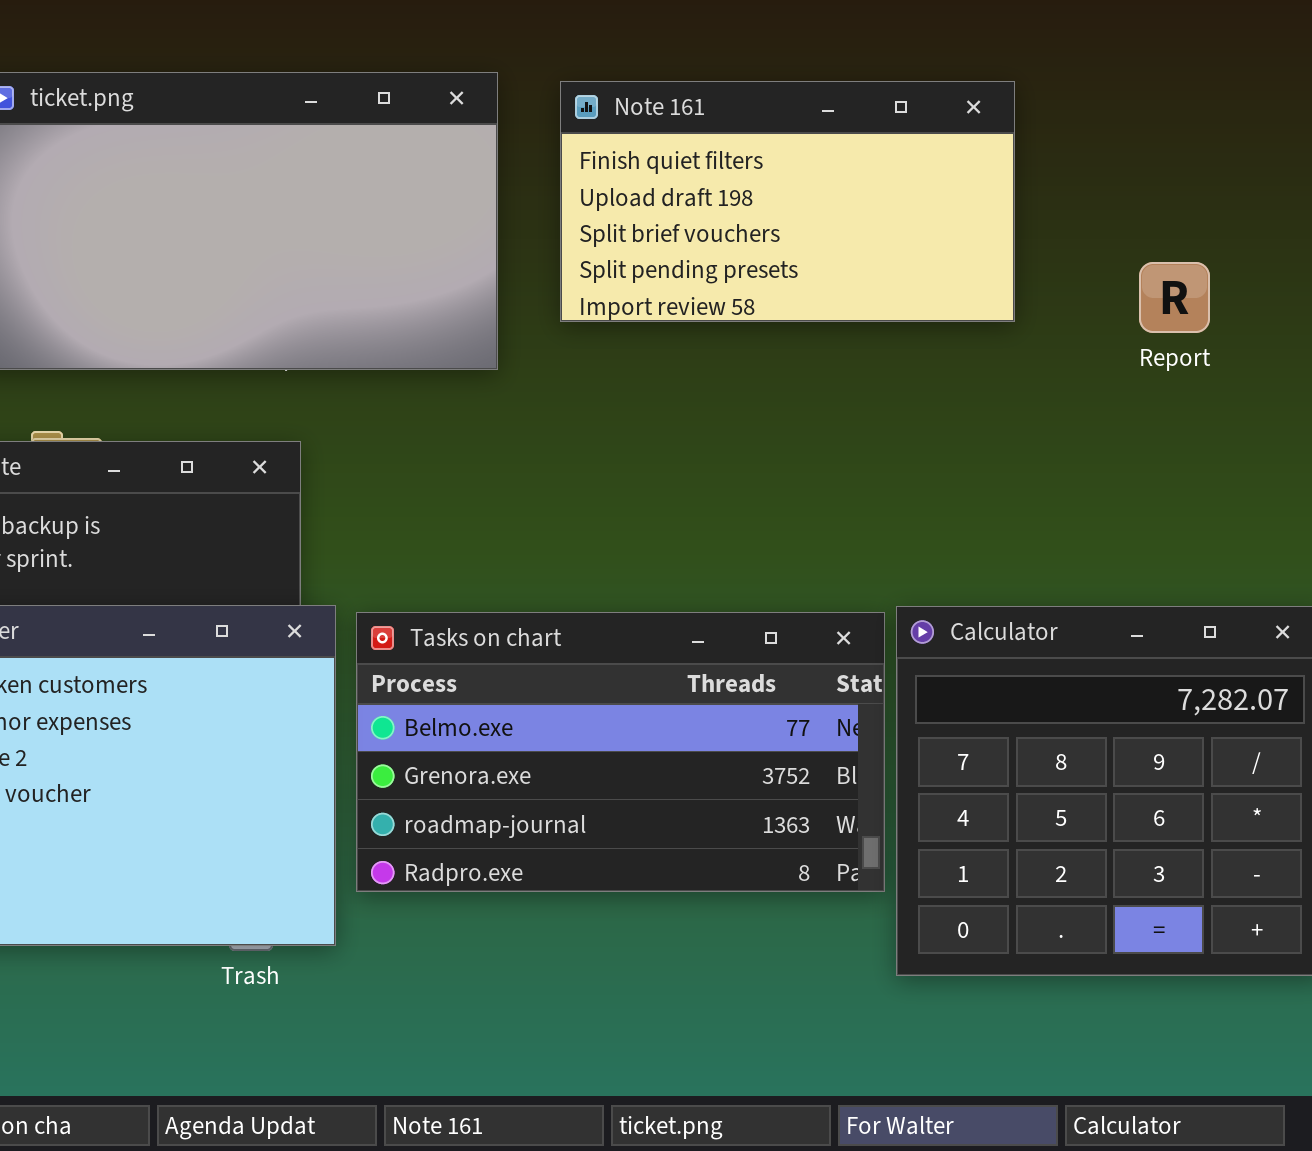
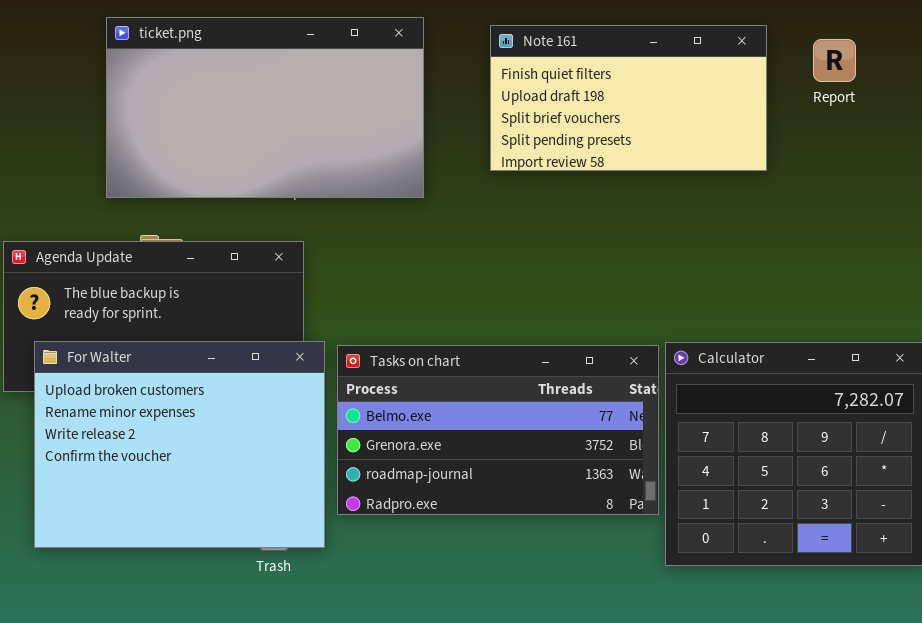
Note 161: [560,81,1015,322] -> [490,25,767,171], moved
Report: [1139,262,1210,333] -> [813,39,856,82], moved

